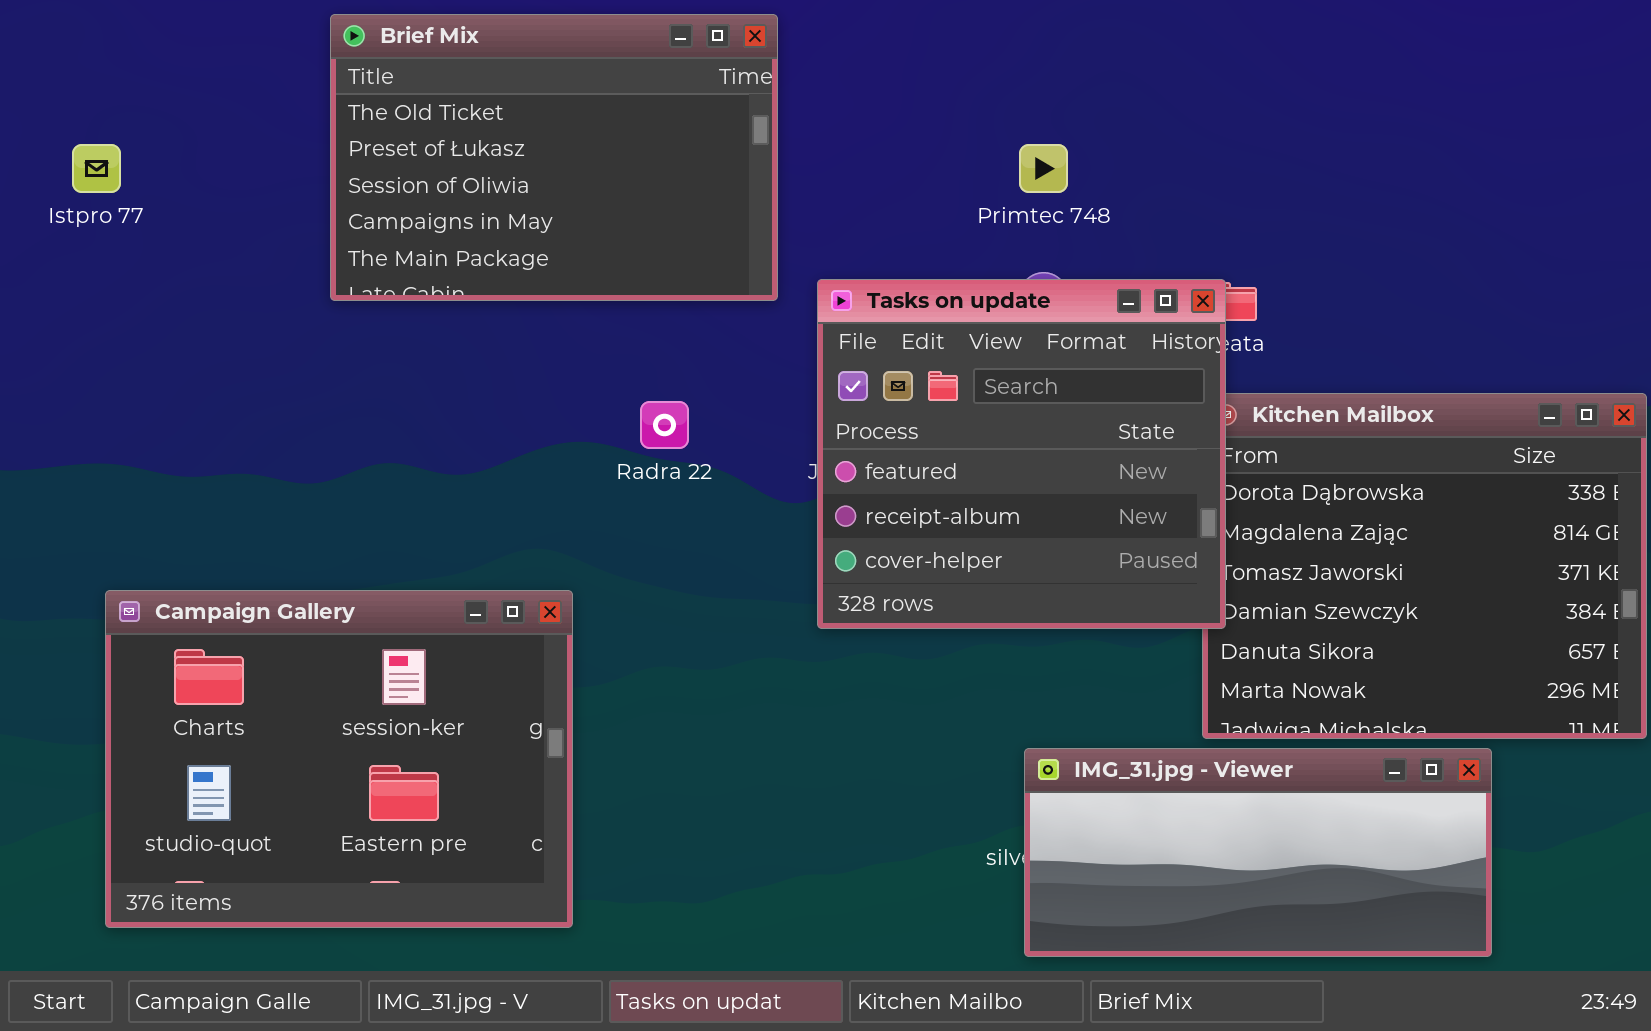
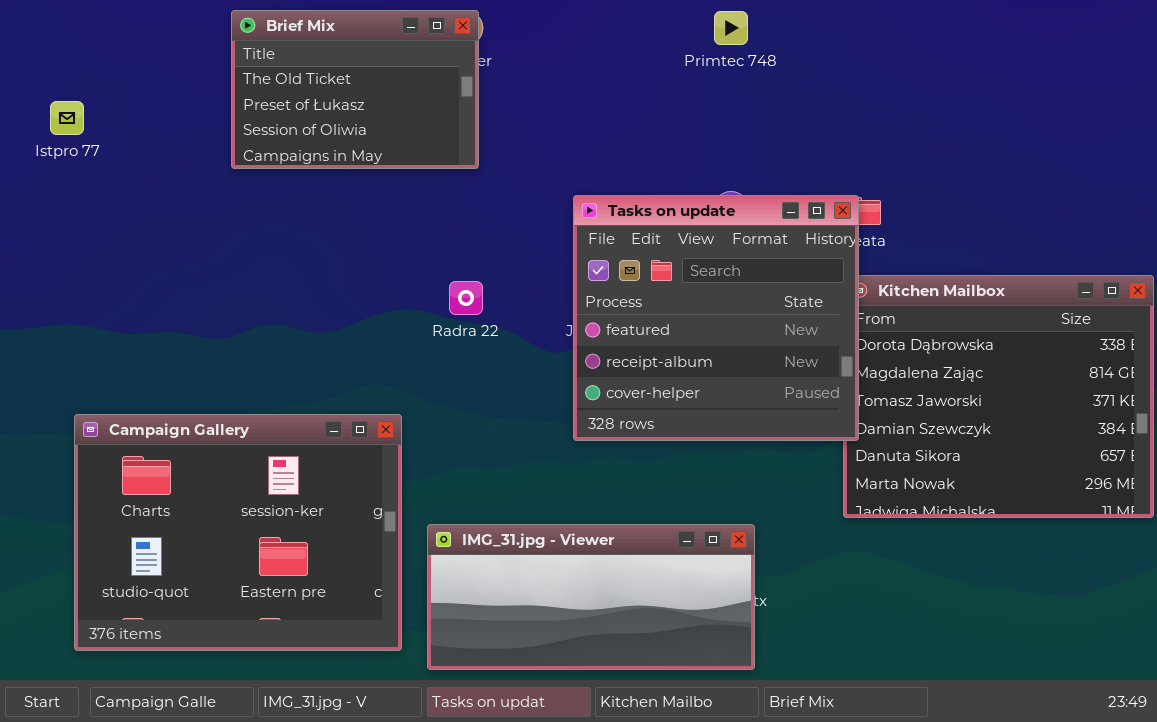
Brief Mix: [330,14,778,301] -> [231,10,479,169], resized
Primtec 748: [1019,144,1068,193] -> [714,11,748,45], moved
IMG_31.jpg - Viewer: [1024,748,1492,957] -> [427,524,755,670], moved

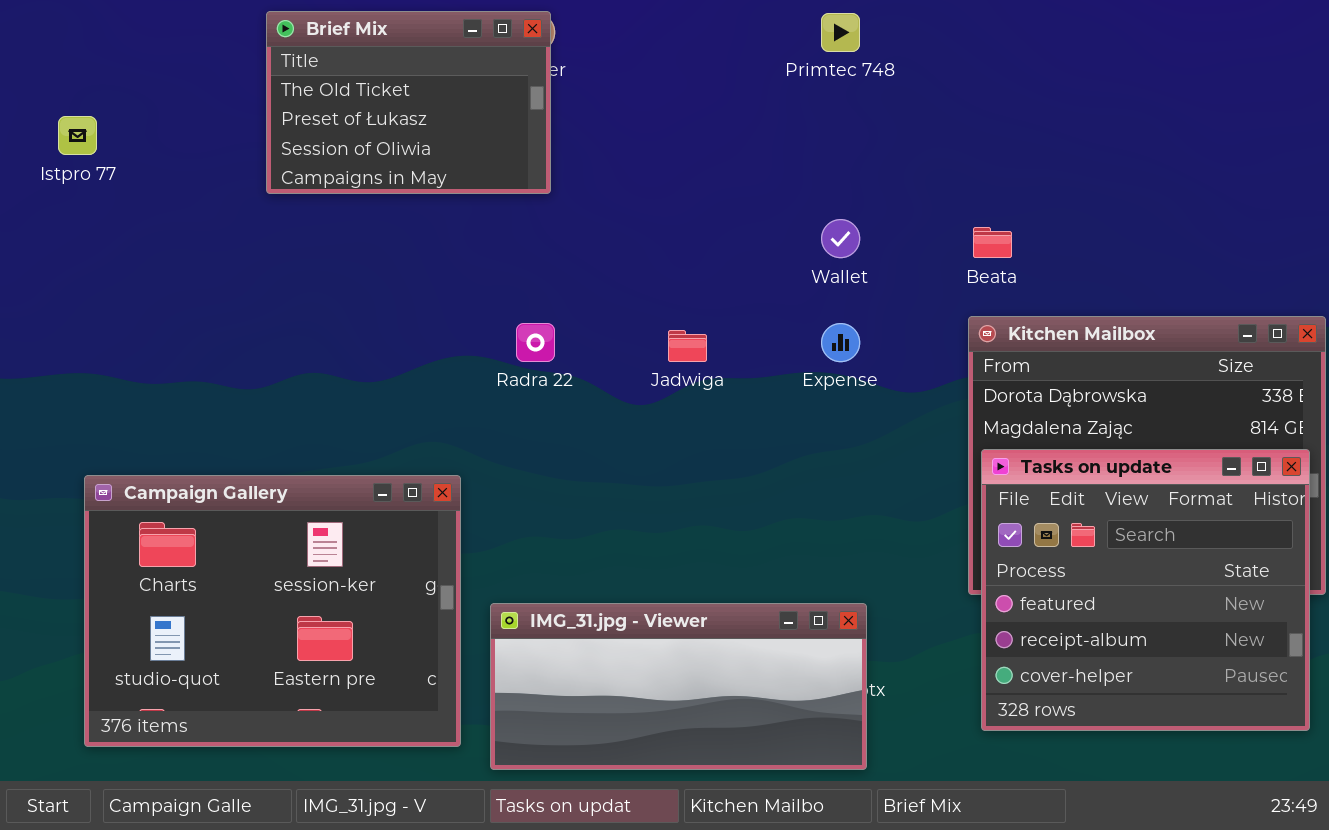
Tasks on update: [573,195,859,441] -> [981,449,1310,731], moved

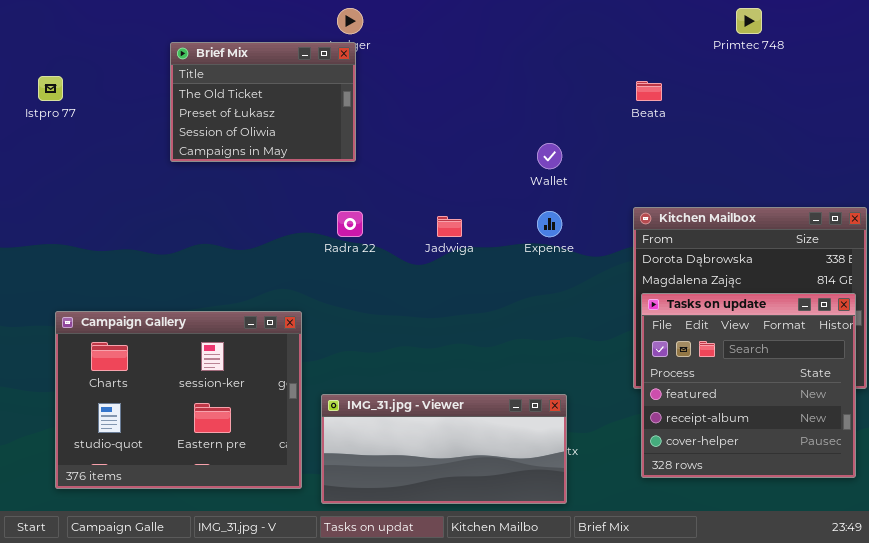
Brief Mix: [266,11,551,194] -> [170,42,356,162], moved
Primtec 748: [821,13,860,52] -> [736,8,762,34], moved
Beata: [973,227,1012,258] -> [636,81,662,101], moved

